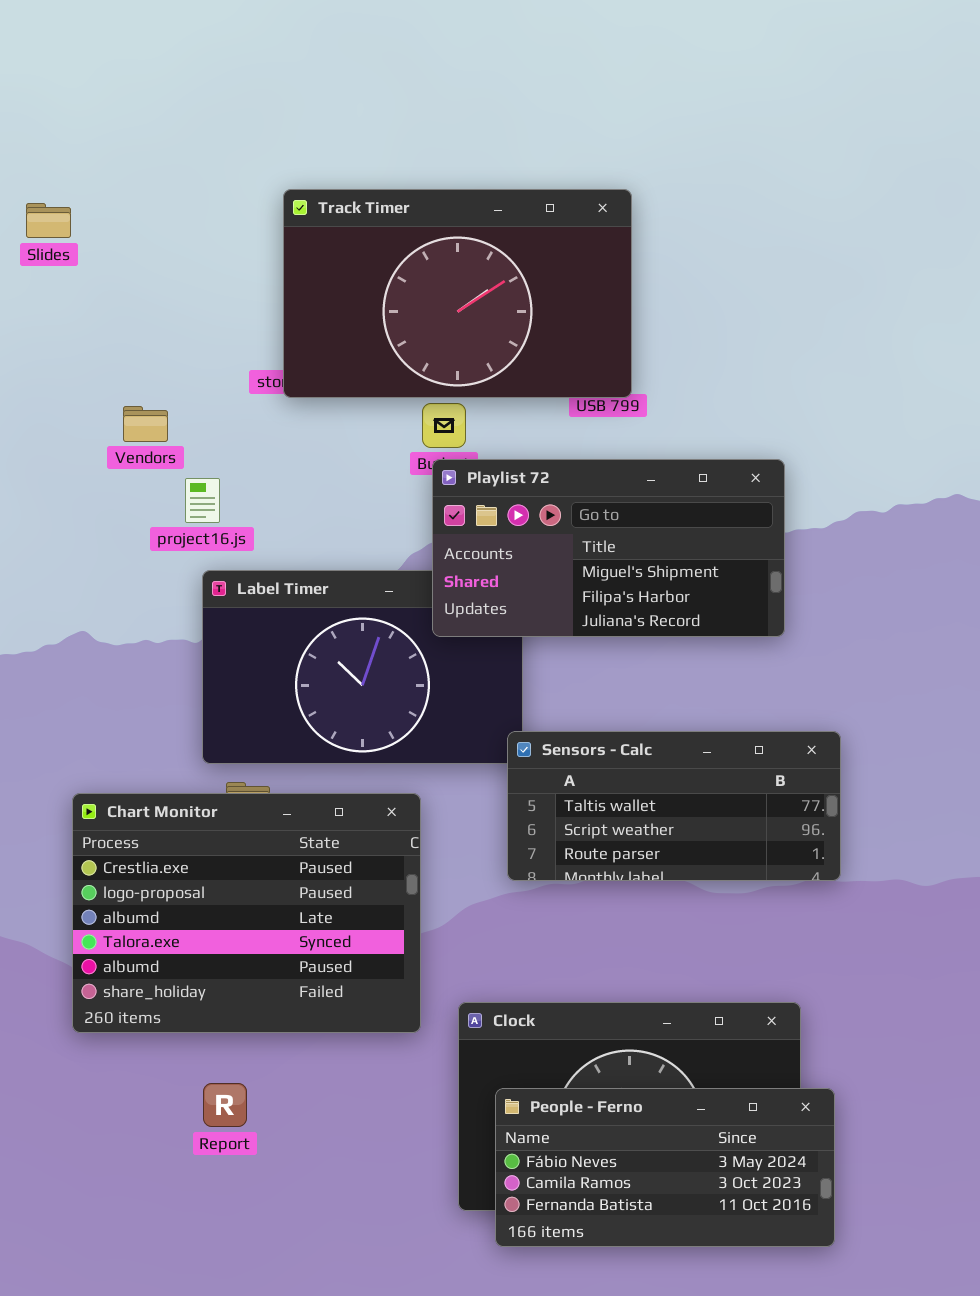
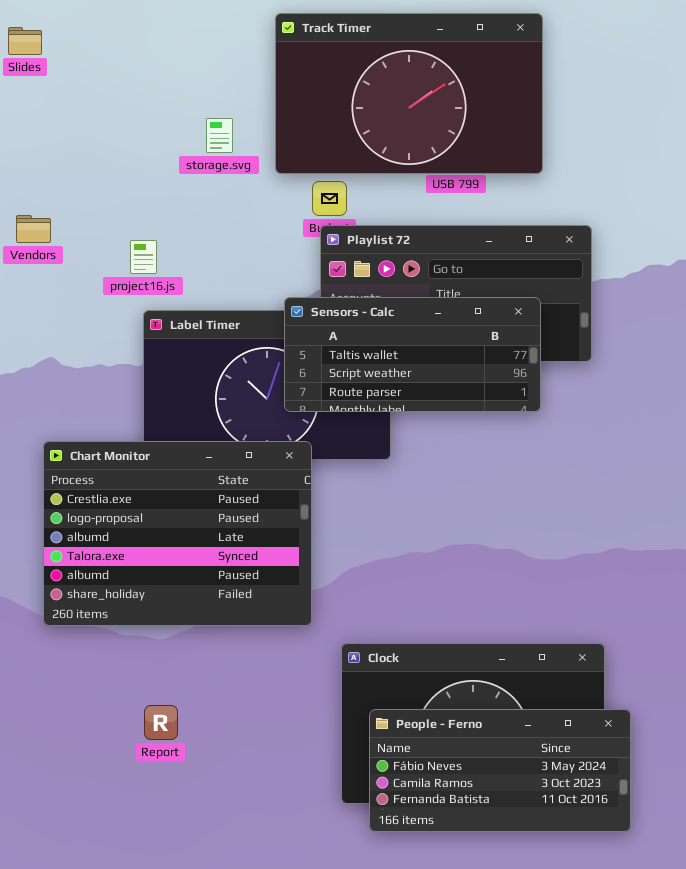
Track Timer: [283,189,632,398] -> [275,13,543,174], moved
Vendors: [123,406,168,442] -> [16,215,51,243], moved
Sensors - Calc: [507,731,841,881] -> [284,297,541,412], moved
Chart Monitor: [72,793,421,1033] -> [43,441,312,626], moved

